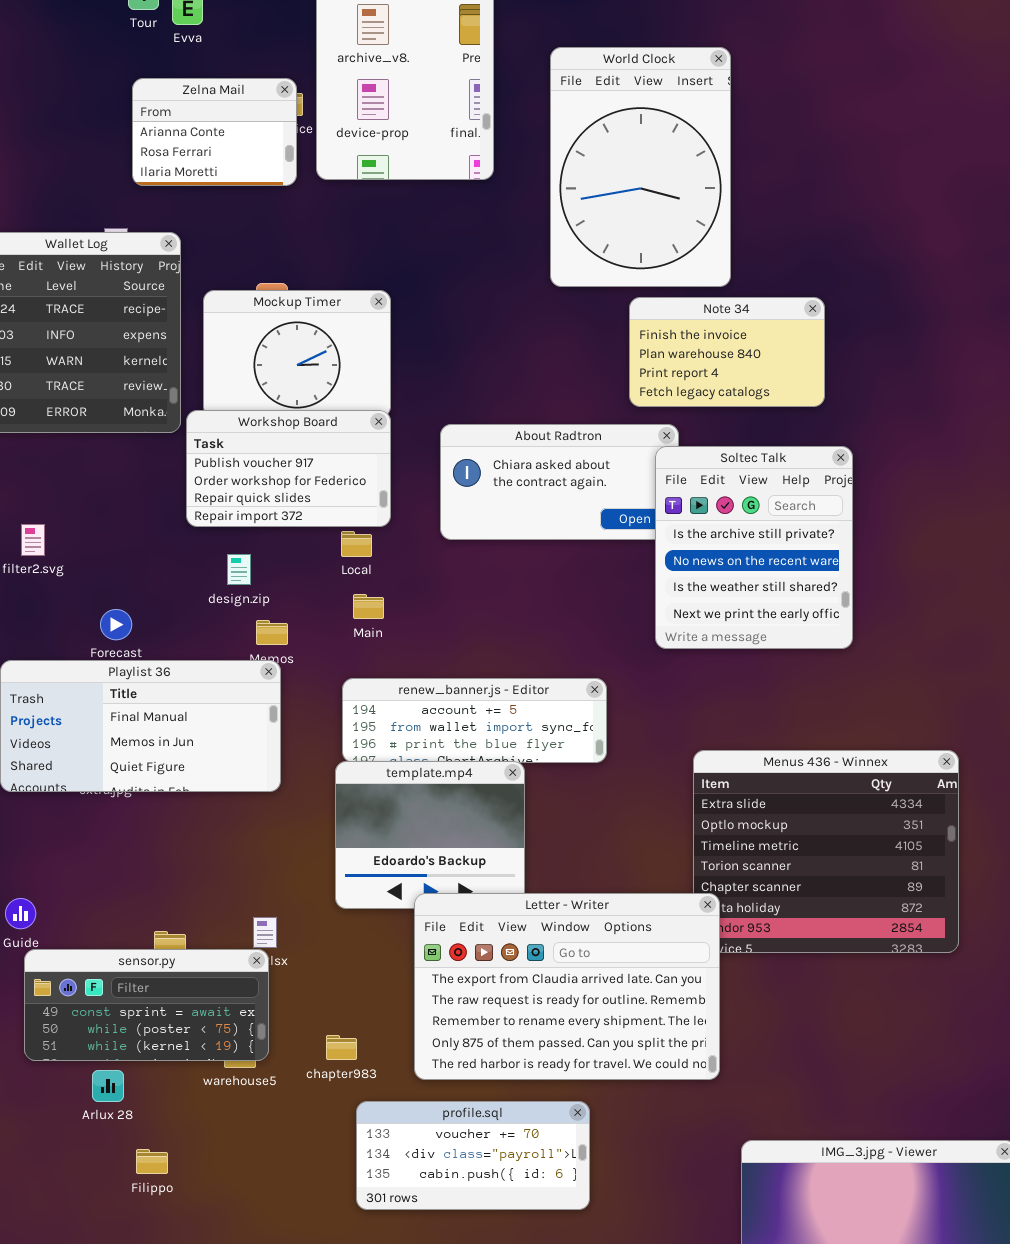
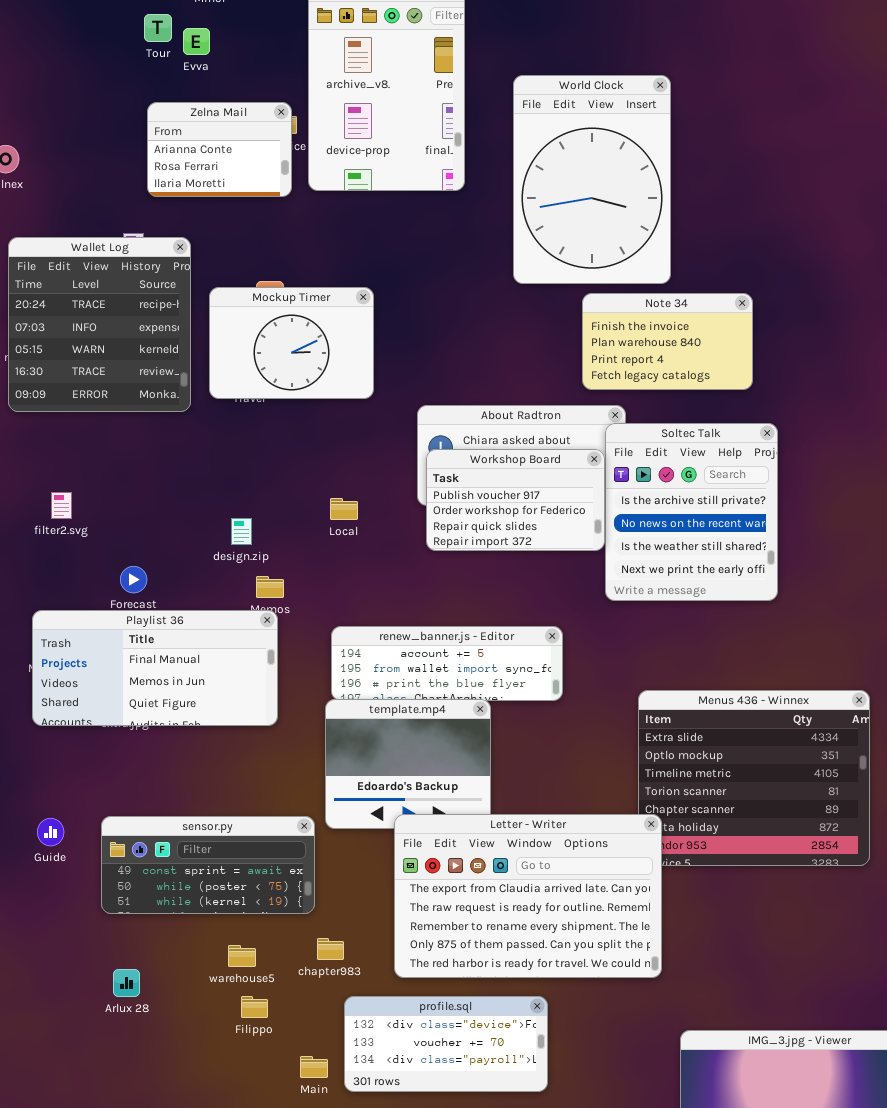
Workshop Board: [186,410,391,527] -> [426,449,605,551], moved
Main: [353,594,384,619] -> [300,1056,328,1078], moved
sensor.py: [24,949,269,1061] -> [101,816,315,914], moved
profile.sql: [356,1101,590,1210] -> [344,996,548,1092], scrolled up 1 row
Filippo: [136,1149,168,1174] -> [241,996,268,1018], moved

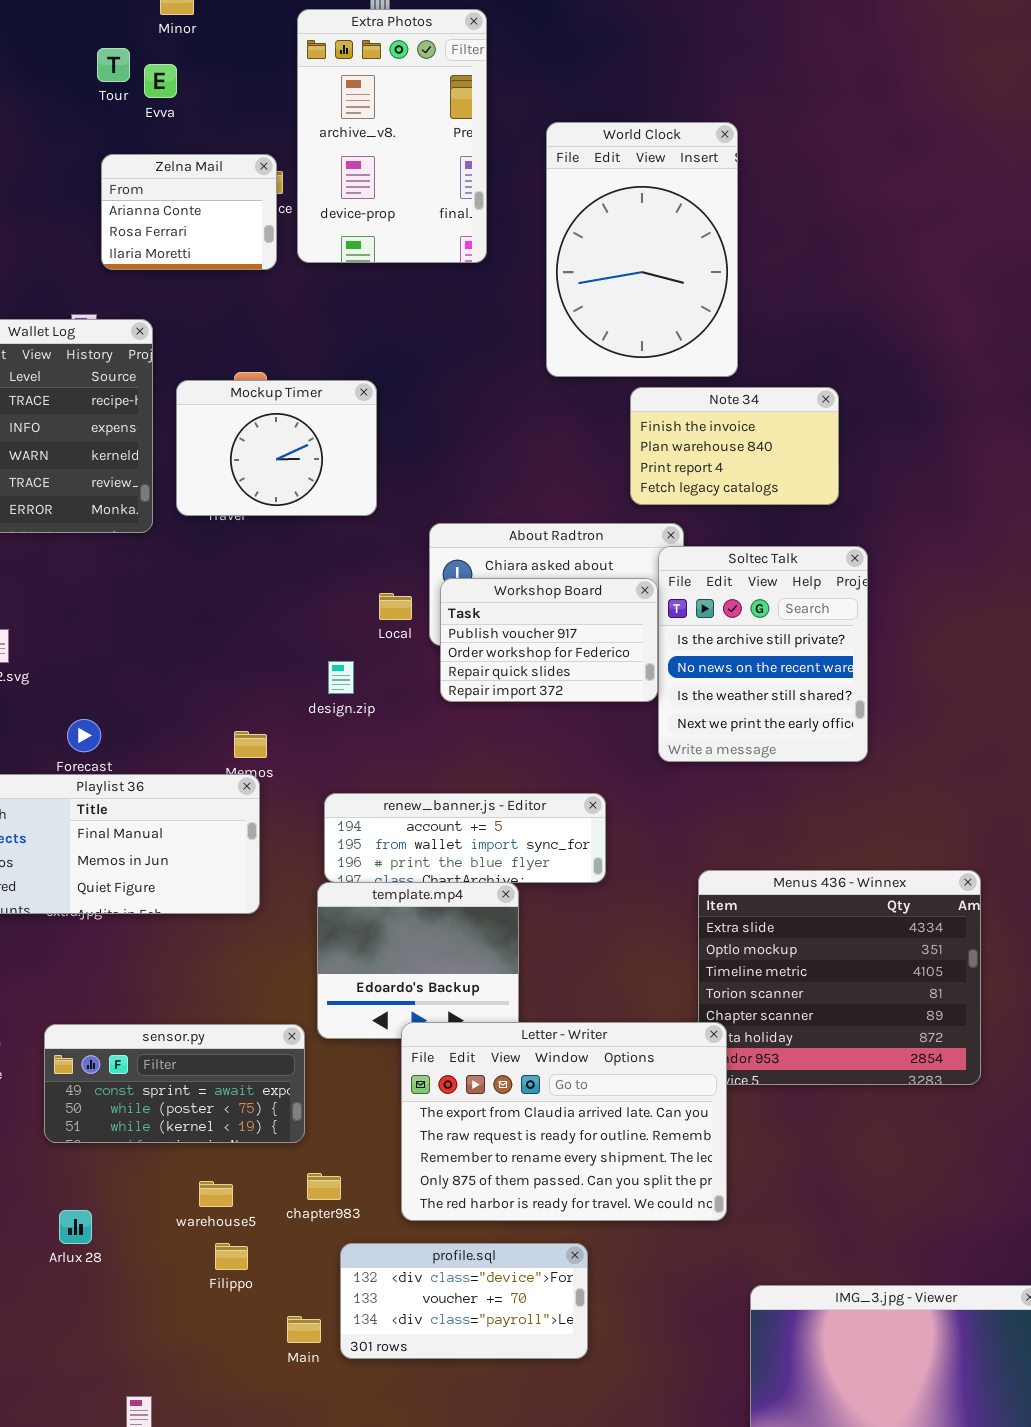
Local: [330,498,358,520] -> [379,593,412,620], moved
design.zip: [231,518,252,545] -> [328,661,354,694], moved

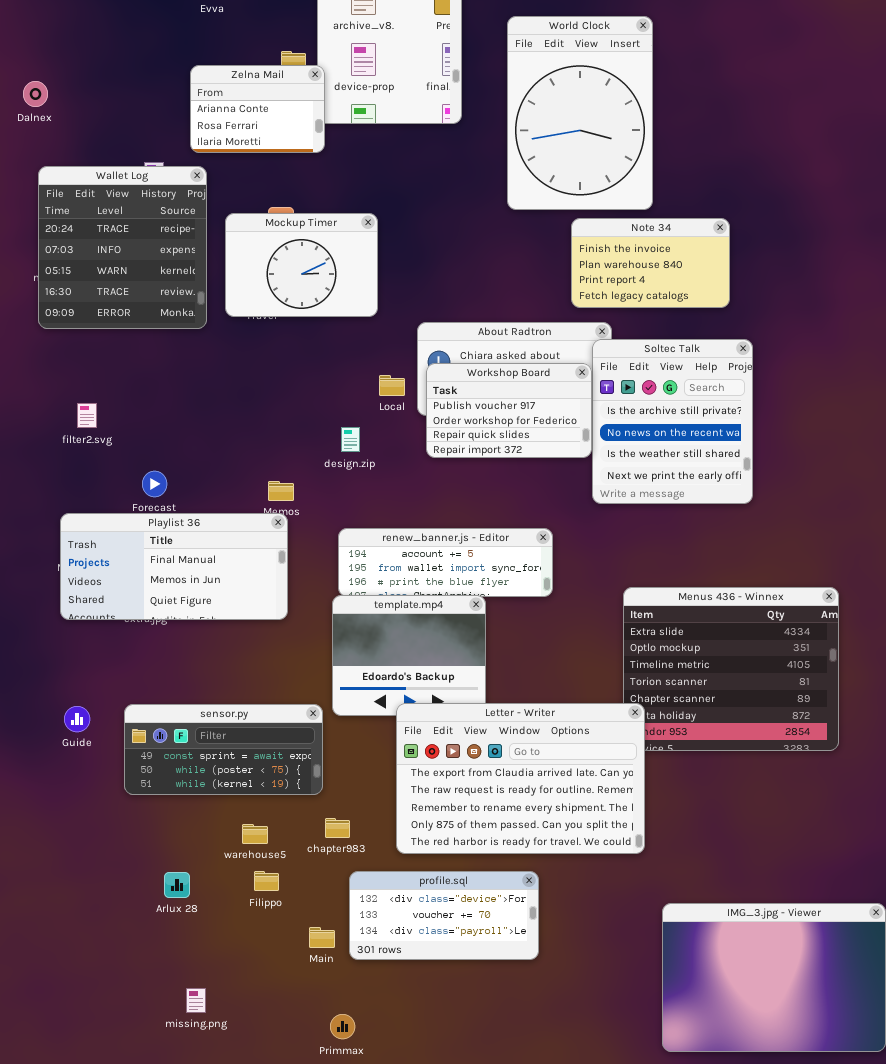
Zelna Mail: [101,154,277,270] -> [190,65,325,153], moved
Arlux 28: [59,1210,92,1244] -> [164,872,190,898], moved

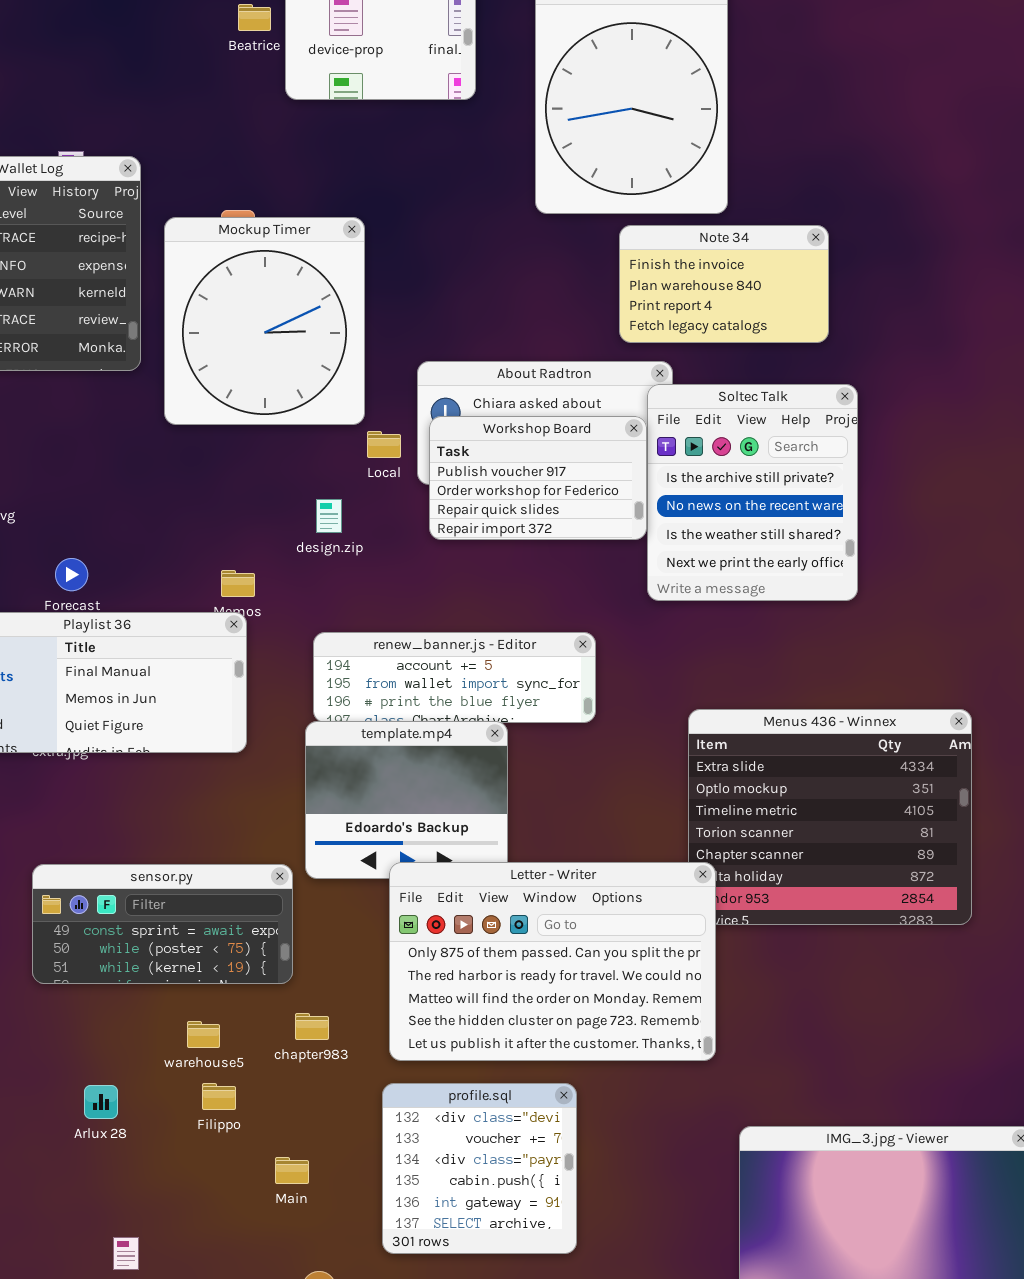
Zelna Mail: [190,65,325,153] -> none, closed
Mockup Timer: [225,213,378,317] -> [164,217,365,425], resized
Letter - Writer: [396,703,645,854] -> [389,862,716,1061], scrolled down 3 rows
profile.sql: [349,871,539,960] -> [382,1083,577,1254], resized

